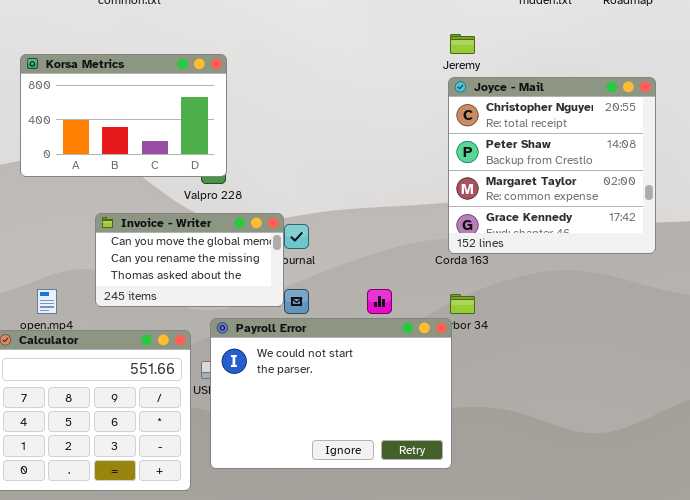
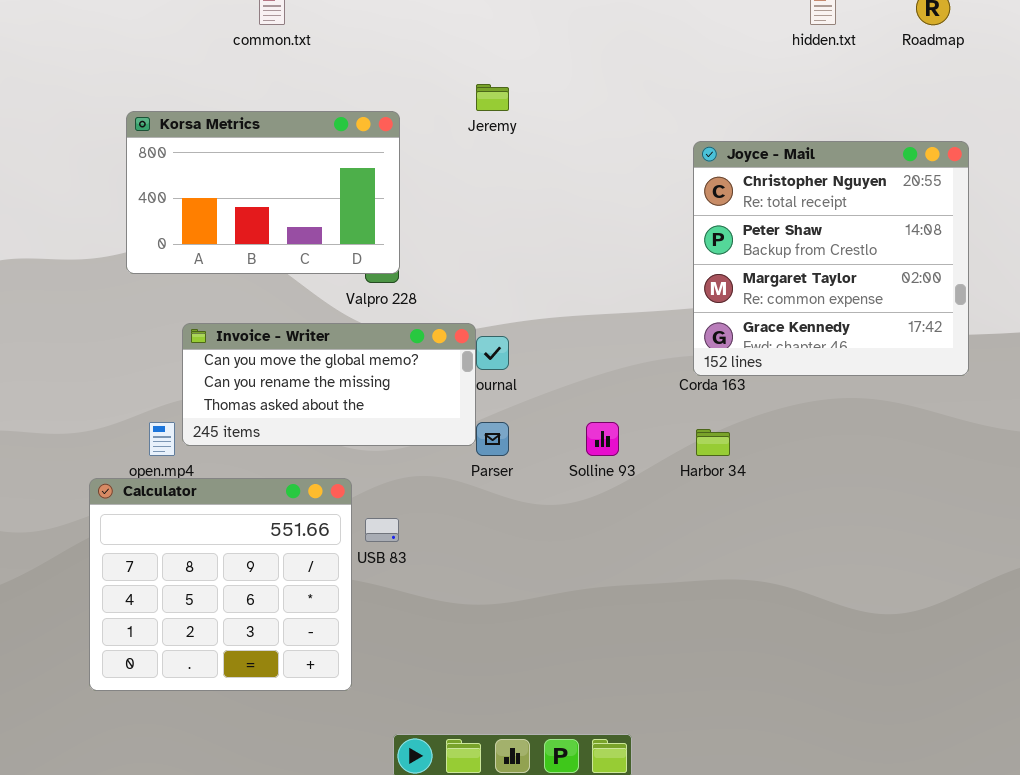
Jeremy: [450,34,475,54] -> [476,84,509,111], moved
Invoice - Writer: [95,213,284,307] -> [182,323,476,446], resized
Payroll Error: [210,318,452,469] -> none, closed

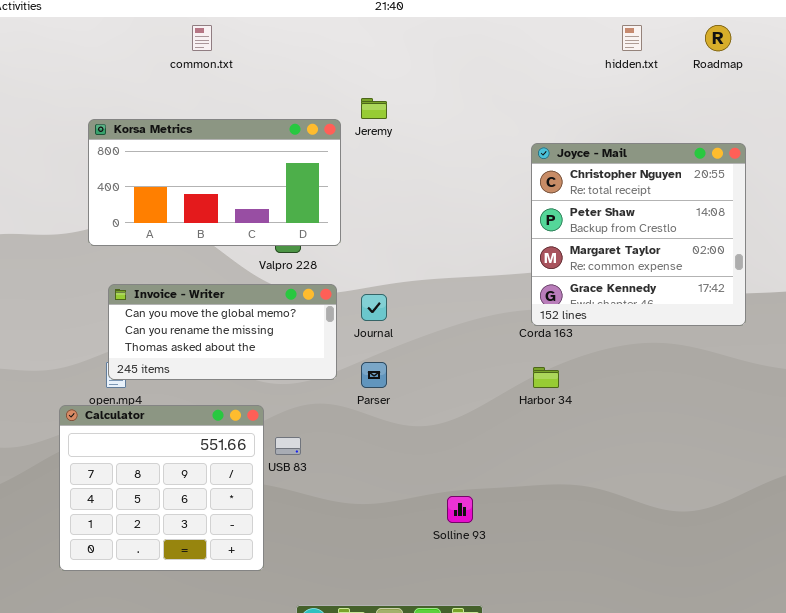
Korsa Metrics: [126,111,400,274] -> [88,119,341,246], resized
Invoice - Writer: [182,323,476,446] -> [108,284,337,380], moved
Solline 93: [586,422,619,456] -> [447,496,473,523], moved

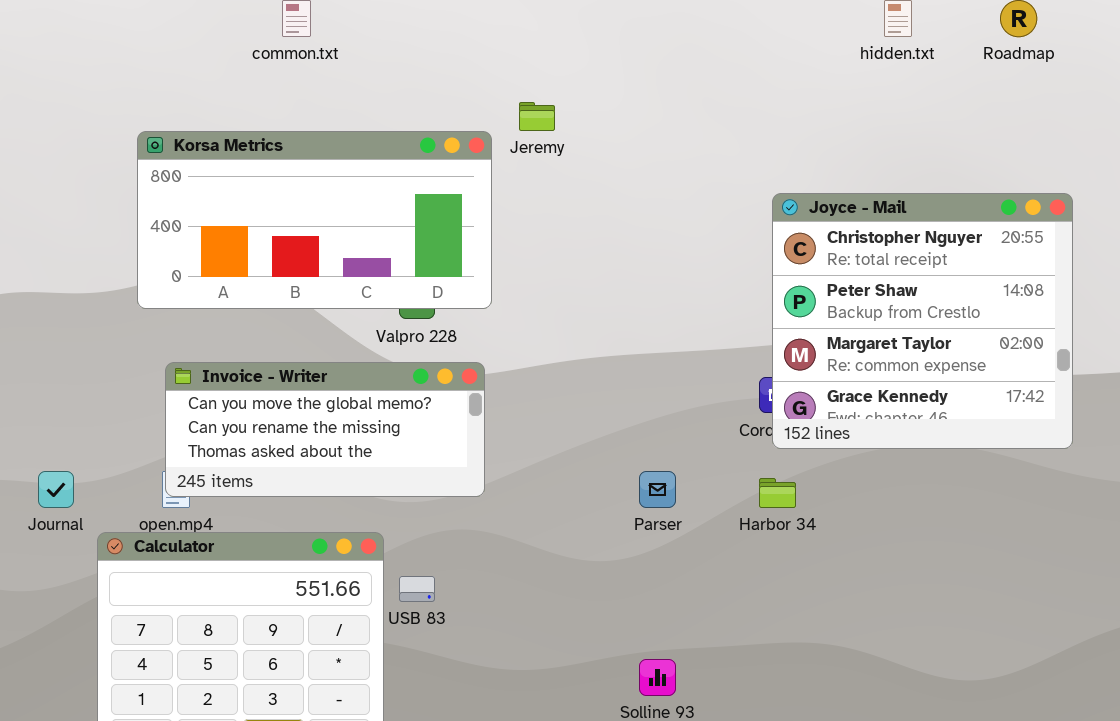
Joyce - Mail: [531,143,746,326] -> [772,193,1073,449], moved
Journal: [361,294,387,321] -> [38,471,74,508], moved
Parser: [361,362,387,388] -> [639,471,676,508], moved

